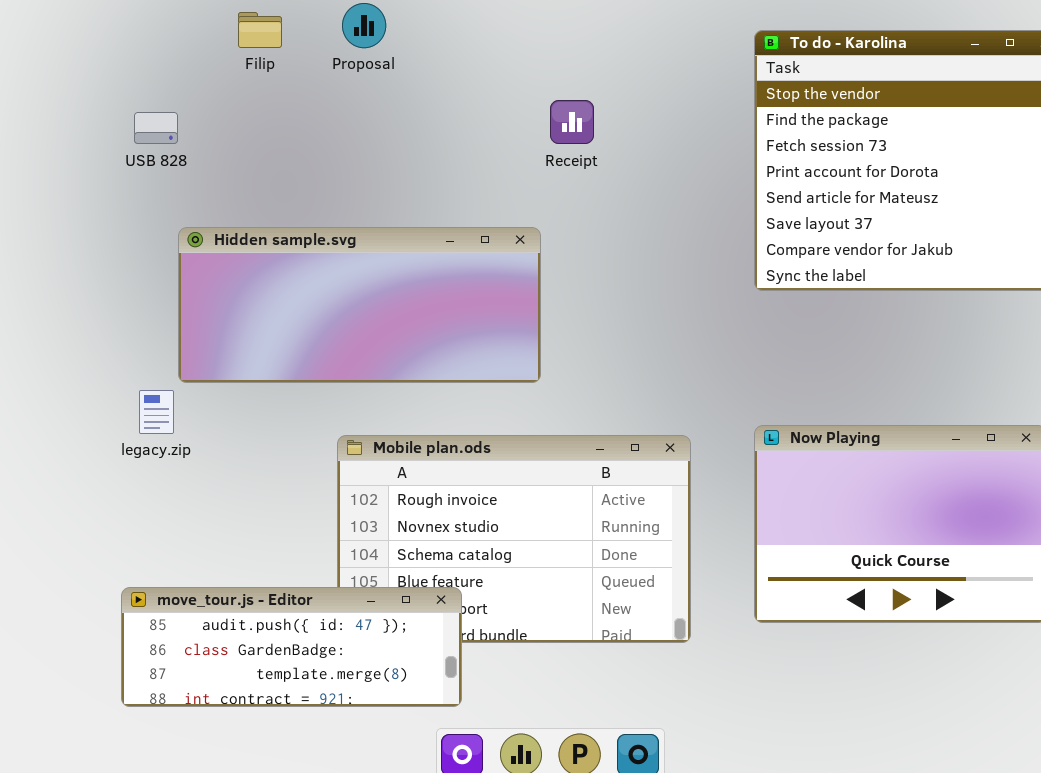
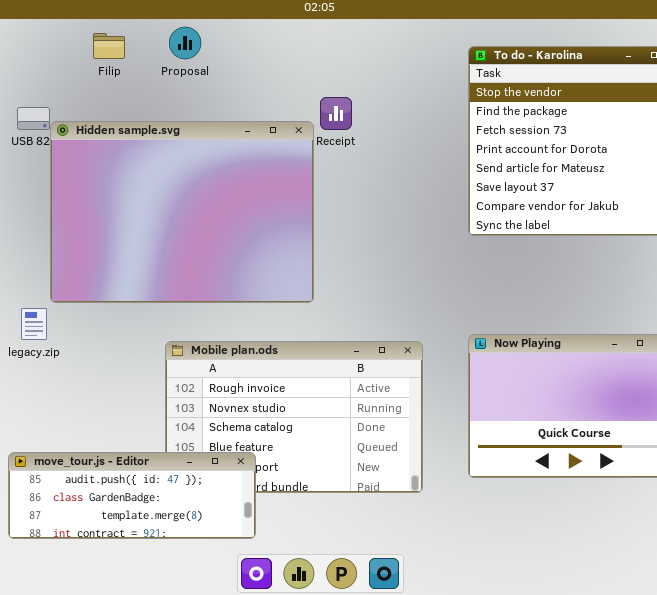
Hidden sample.svg: [178,227,541,383] -> [50,121,314,303], resized

